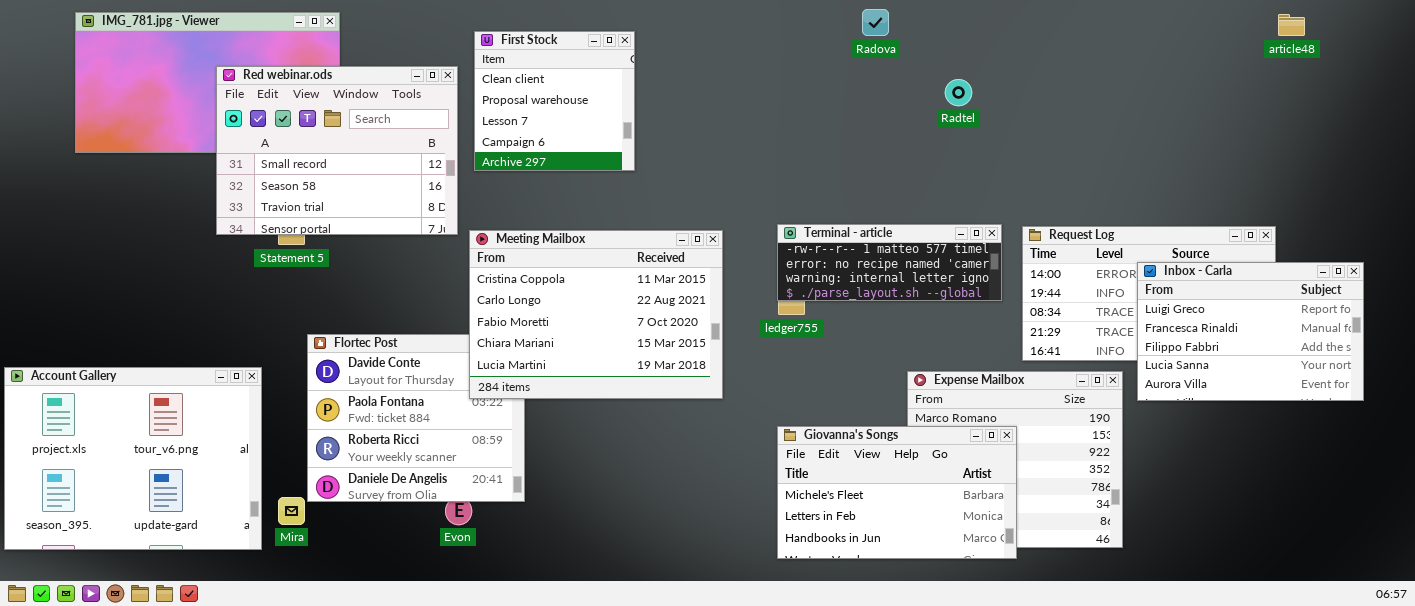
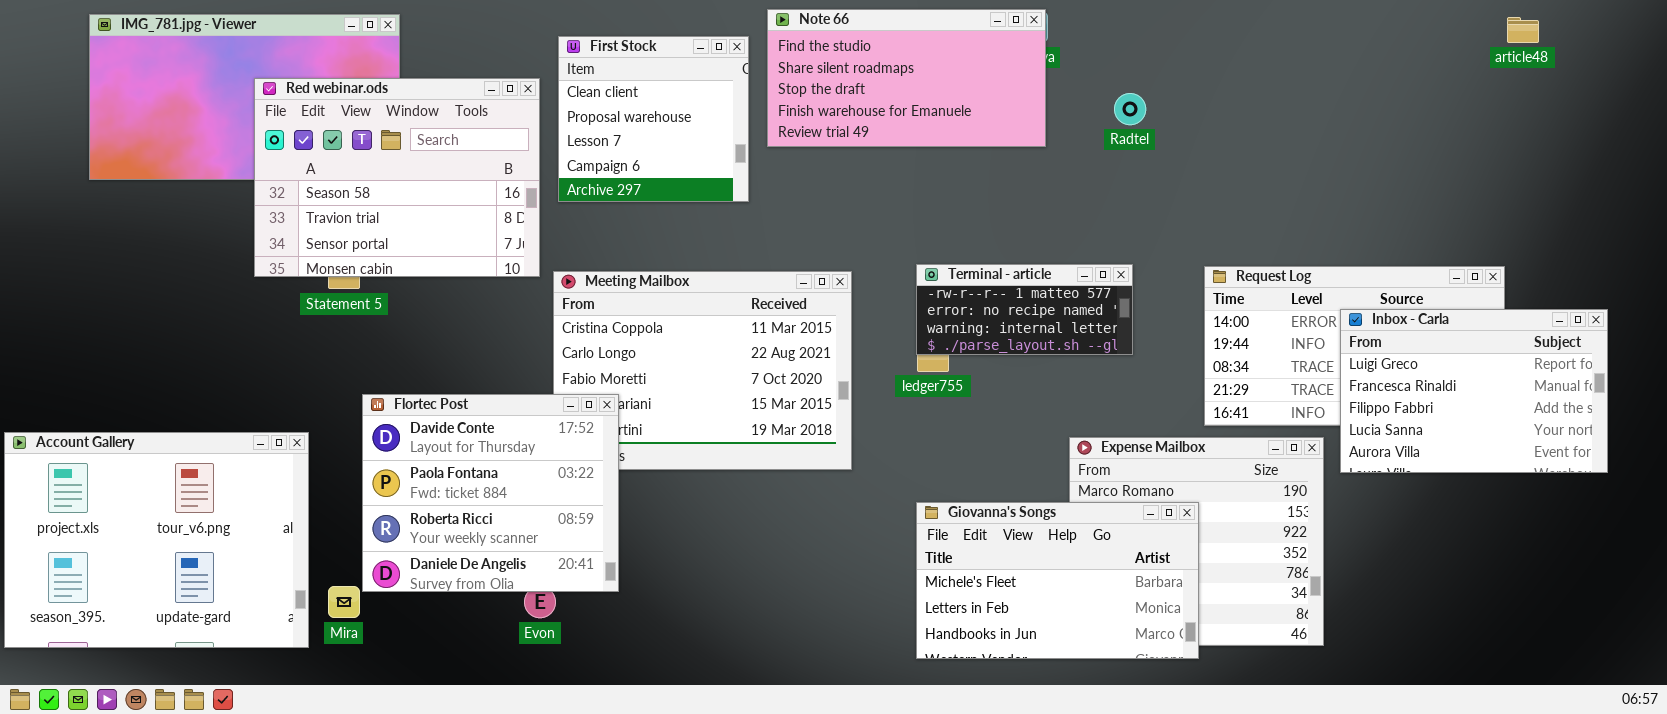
Note 66: none -> [767,9,1046,147], opened
Red webinar.ods: [216,66,458,235] -> [254,78,540,277], scrolled down 1 row
Terminal - article: [777,224,1002,301] -> [916,264,1133,355], resized
Flortec Post: [307,334,525,502] -> [362,394,619,592], raised

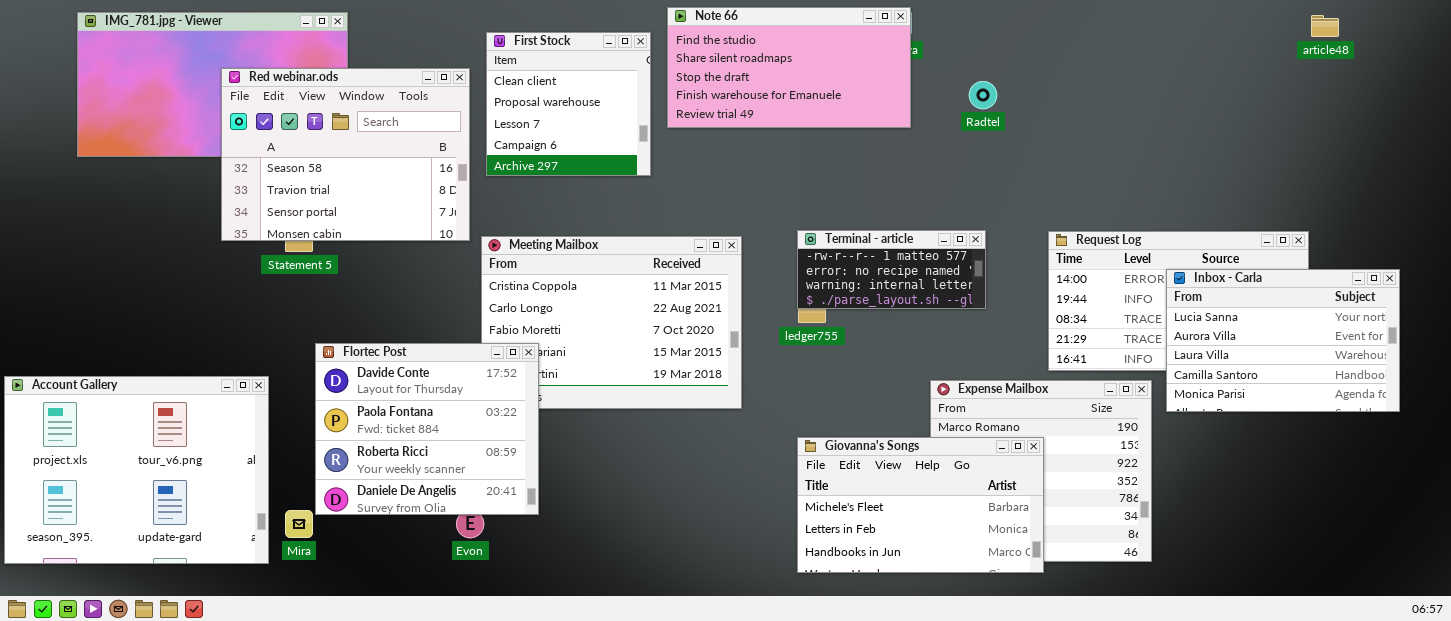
Inbox - Carla: [1340,309,1608,473] -> [1166,269,1400,412], scrolled down 3 rows

